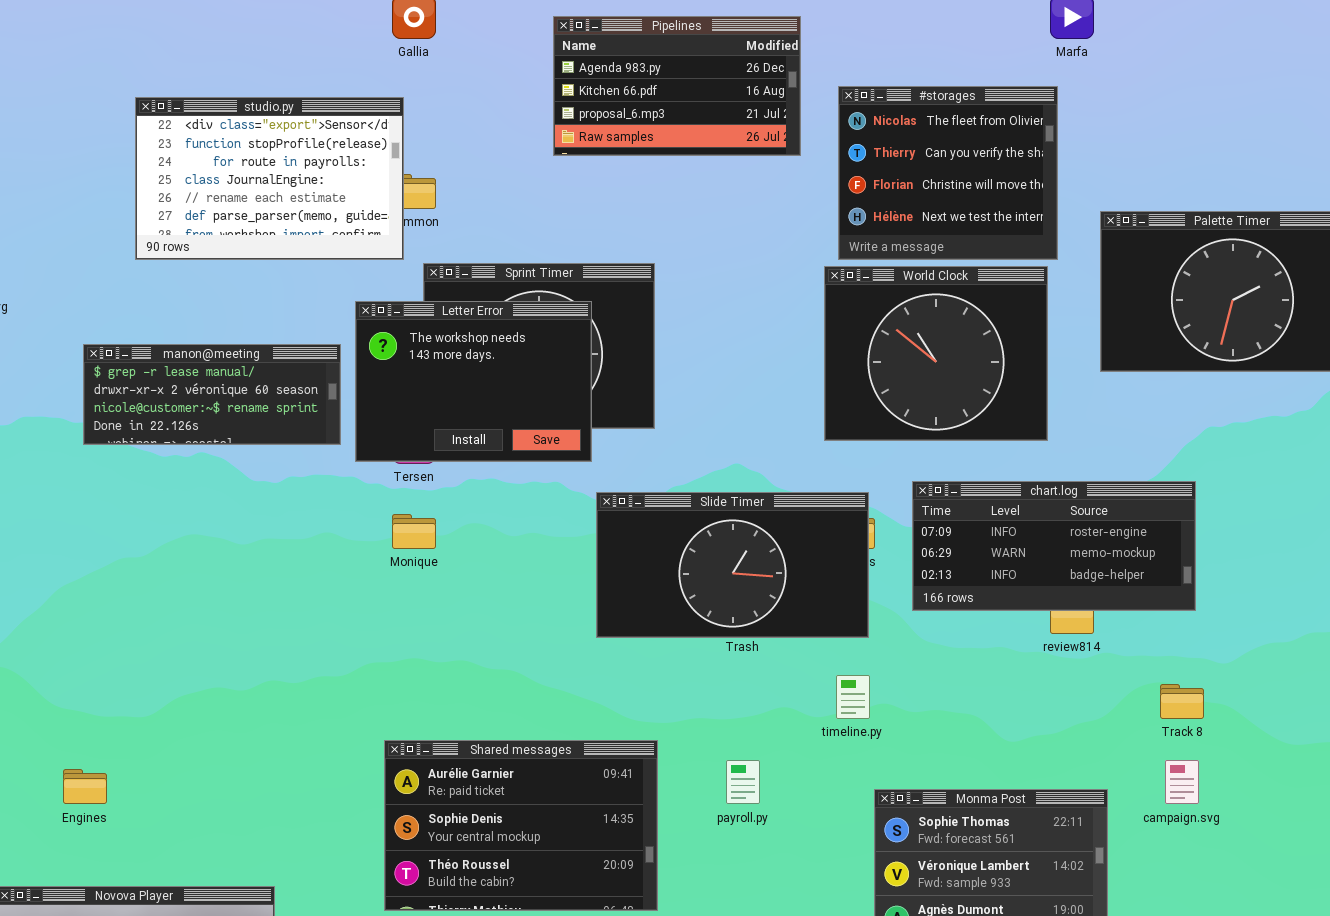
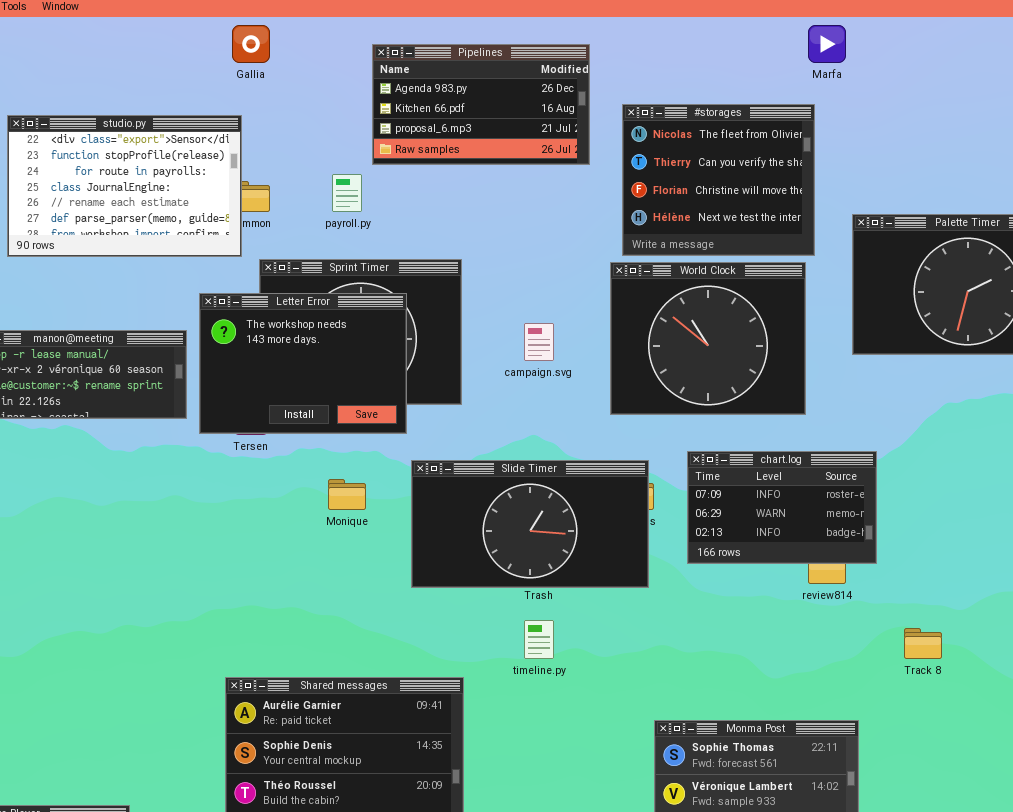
chart.log: [912,481,1196,611] -> [687,451,877,564], resized
Monique: [392,514,436,549] -> [328,479,366,510], moved
timeline.py: [836,675,870,719] -> [524,620,554,659], moved
payroll.py: [726,760,760,804] -> [332,174,362,212], moved
campaign.svg: [1165,760,1199,804] -> [524,323,554,361], moved

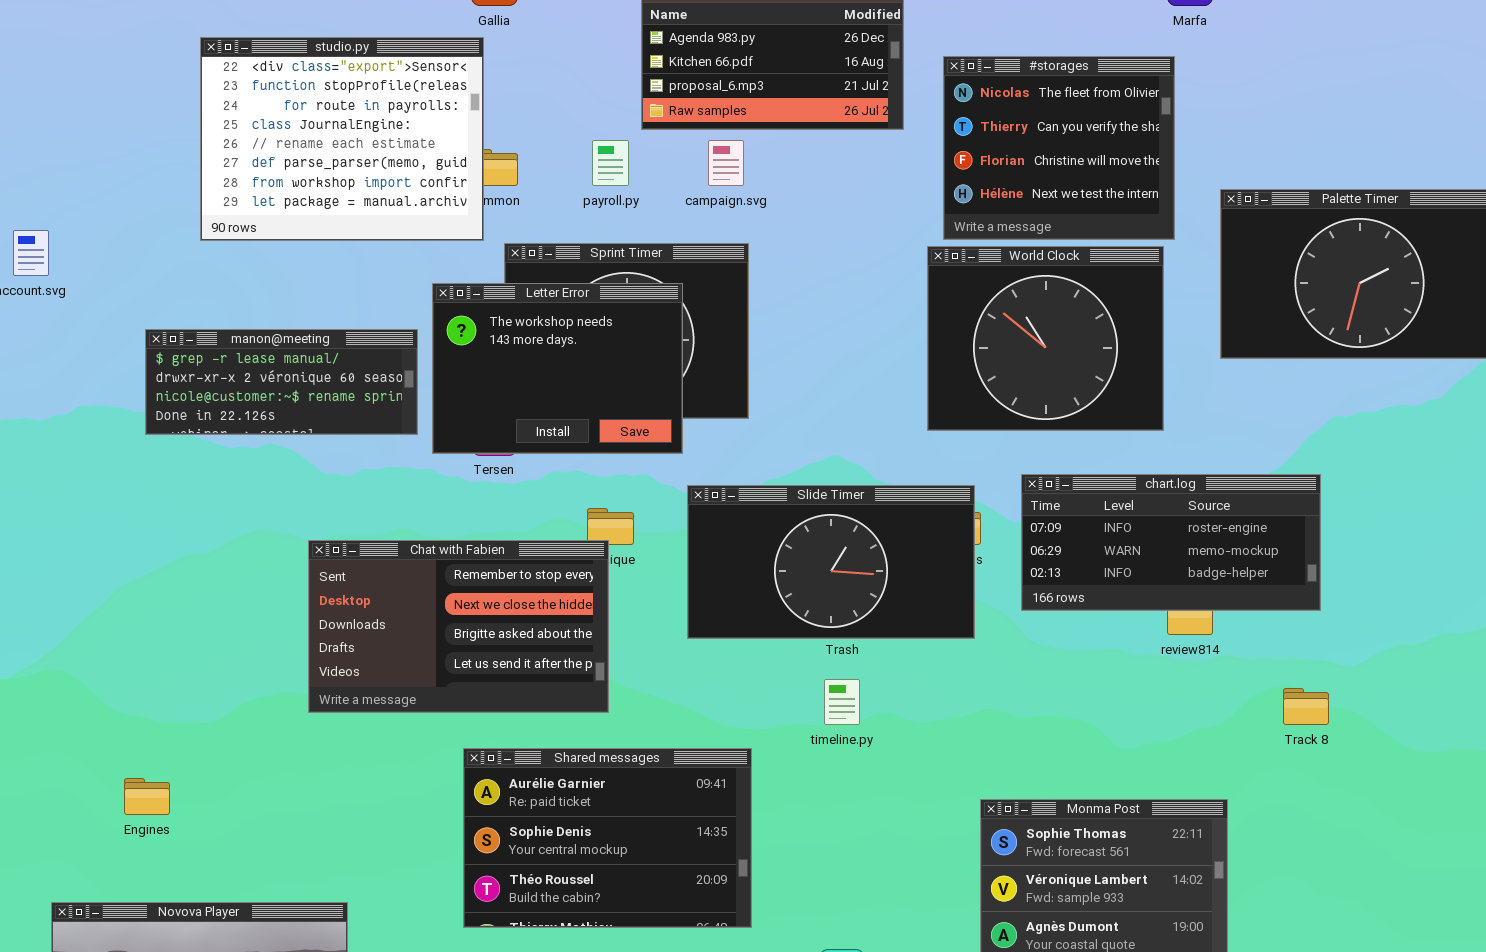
studio.py: [7,115,242,257] -> [200,37,484,241], resized
campaign.svg: [524,323,554,361] -> [708,140,744,186], moved
chart.log: [687,451,877,564] -> [1021,474,1321,611], resized
Chat with Fabien: none -> [308,540,609,713], opened

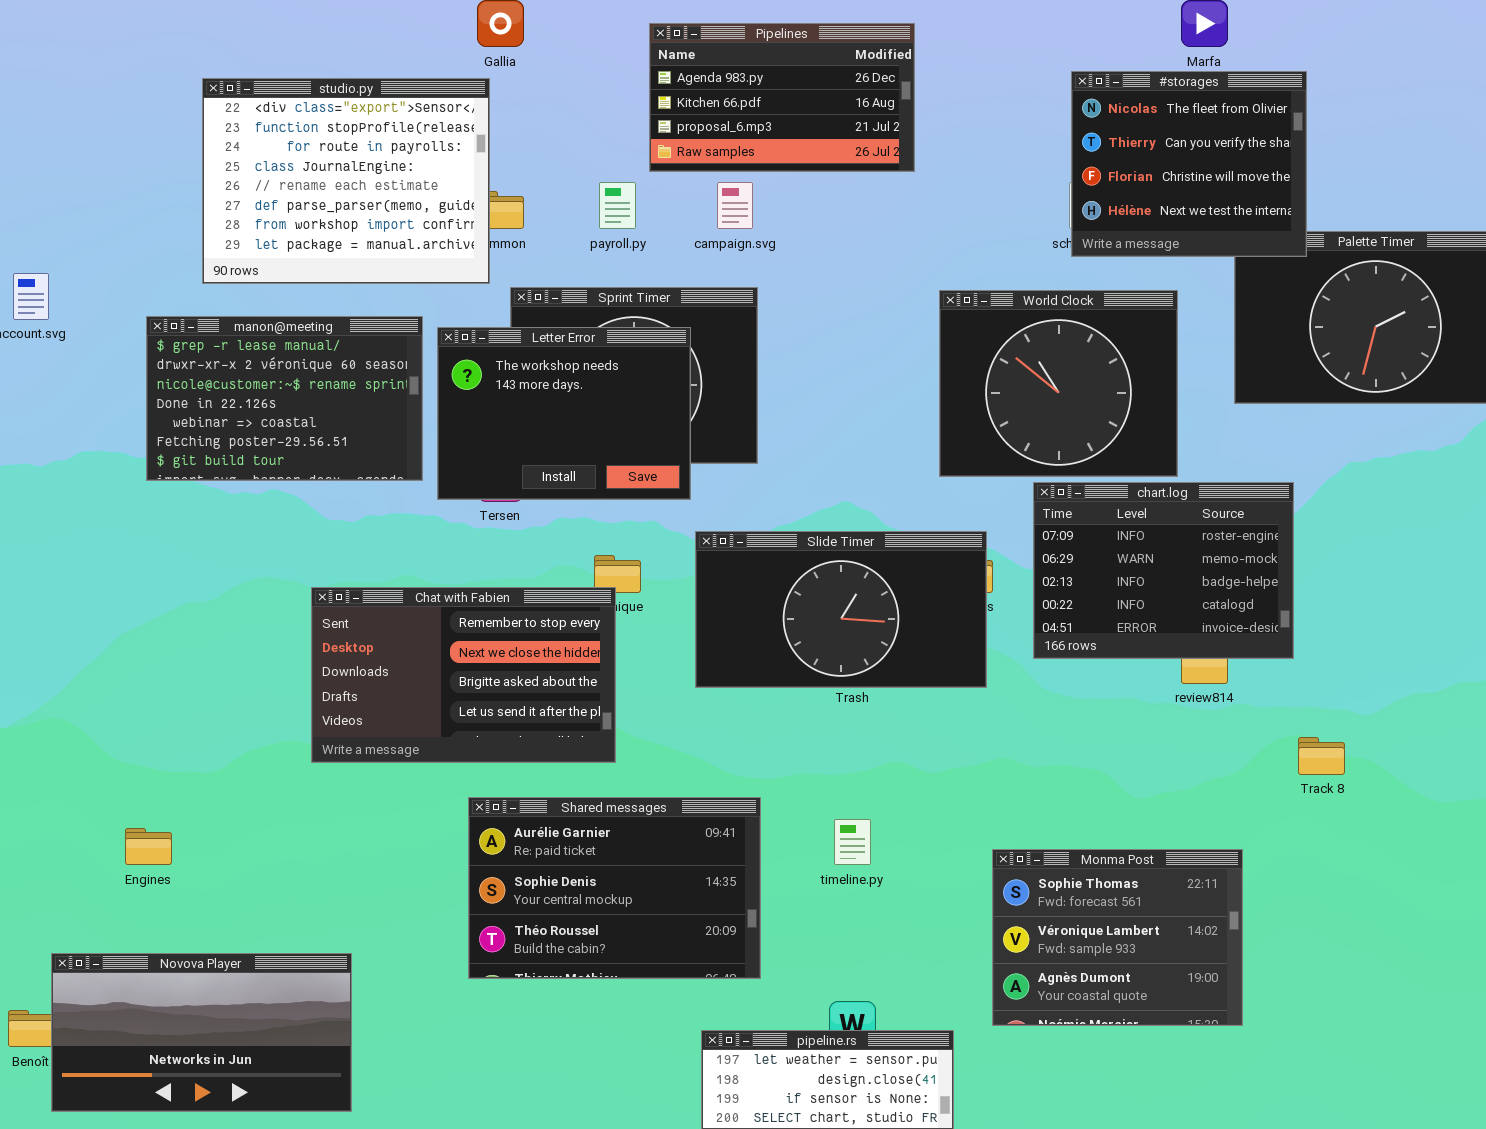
#storages: [943,56,1175,240] -> [1071,71,1307,257], moved
manon@meeting: [145,329,418,435] -> [146,316,423,481], resized
chart.log: [1021,474,1321,611] -> [1033,482,1294,659], resized
timeline.py: [824,679,860,725] -> [834,819,871,865], moved

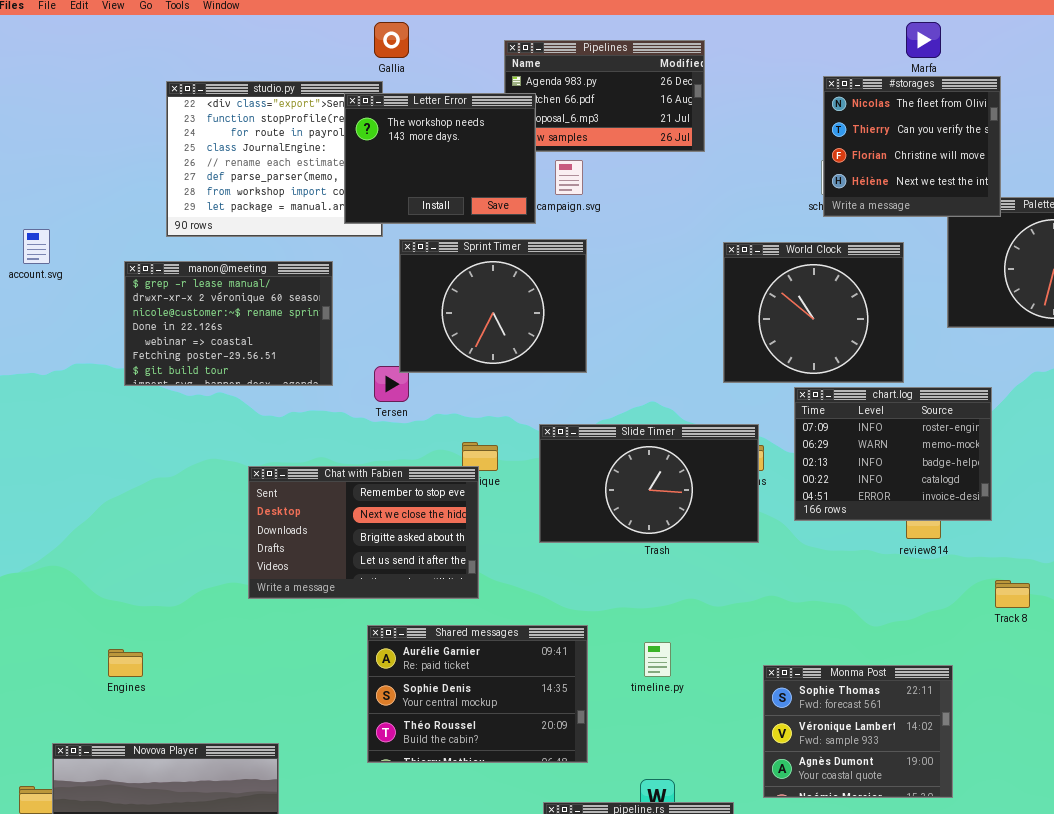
Letter Error: [437,327,691,500] -> [344,93,536,224], moved

